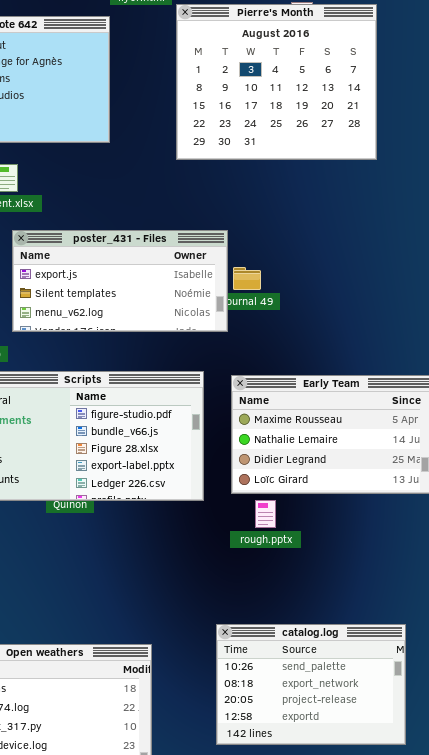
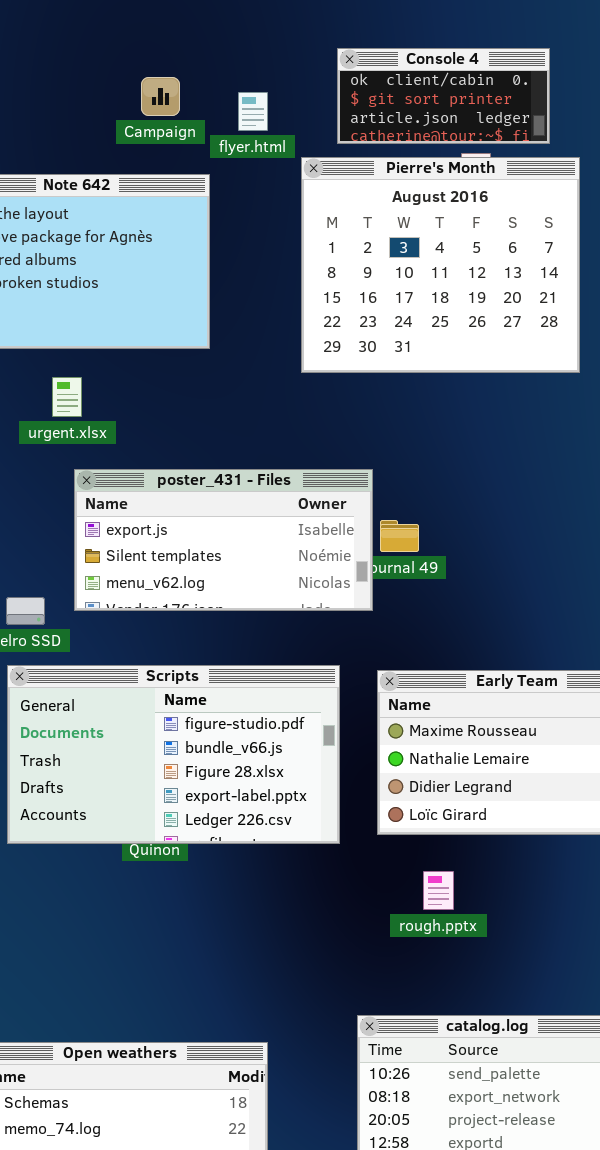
rough.pptx: [255,500,276,528] -> [423,871,454,910], moved

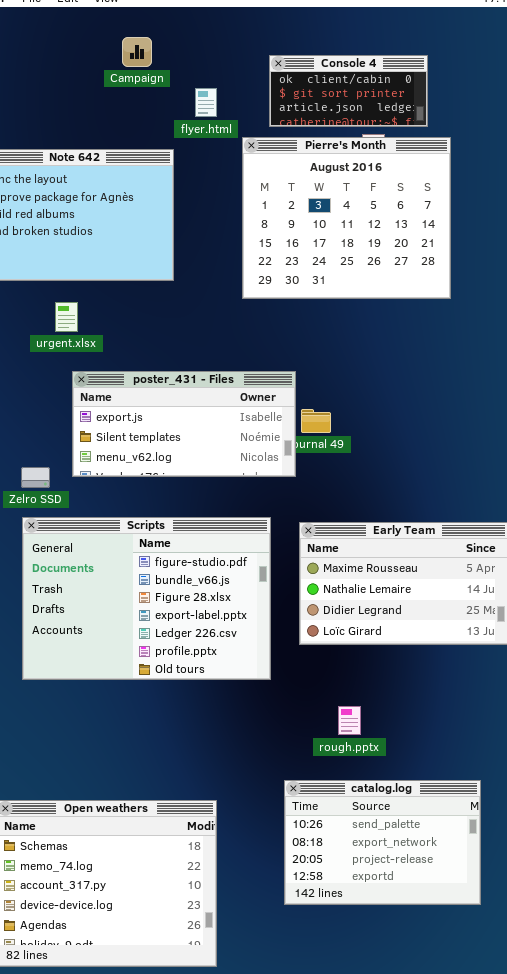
Campaign: [141,77,180,116] -> [122,37,152,67], moved
Scripts: [7,665,340,844] -> [22,517,271,680], resized
rough.pptx: [423,871,454,910] -> [338,706,361,735], moved

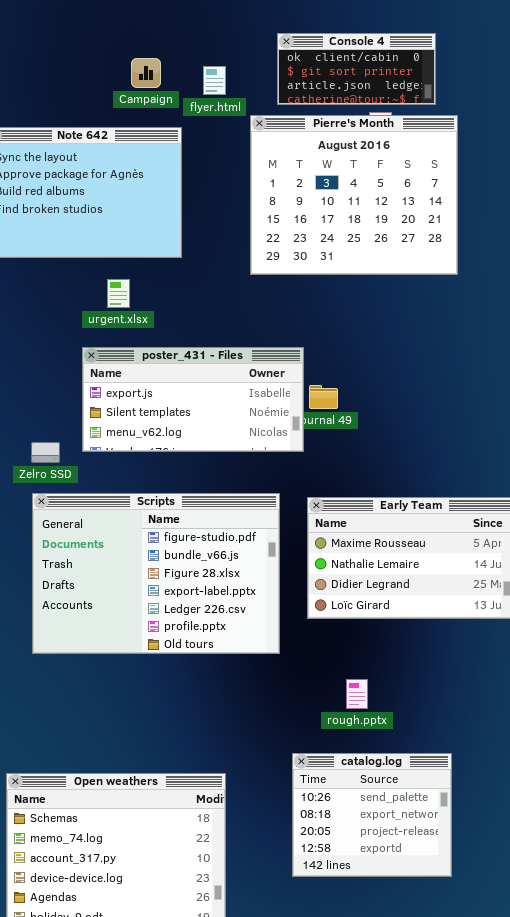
Campaign: [122,37,152,67] -> [131,58,161,88], moved
urgent.xlsx: [55,302,78,332] -> [107,279,130,308], moved
catalog.log: [284,780,481,905] -> [292,753,452,877], resized

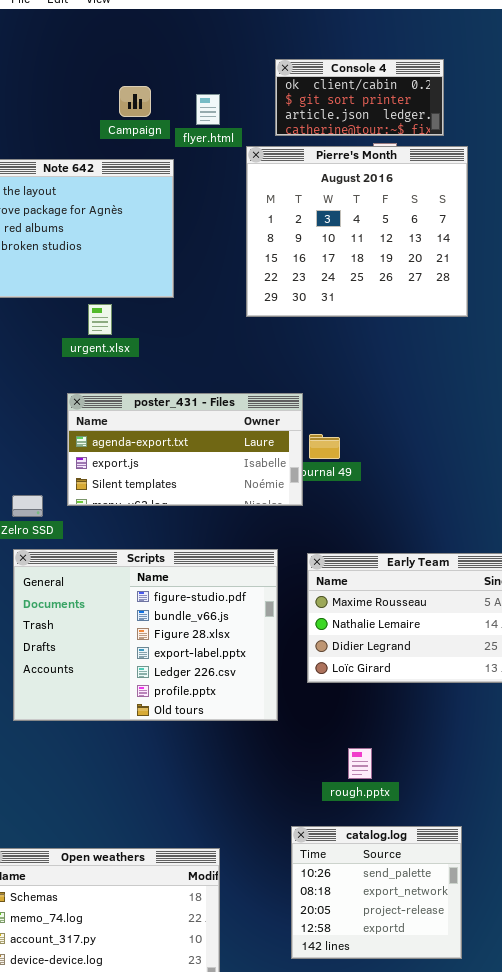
urgent.xlsx: [107,279,130,308] -> [88,304,112,335], moved
poster_431 - Files: [82,347,304,452] -> [67,393,303,506], scrolled up 1 row

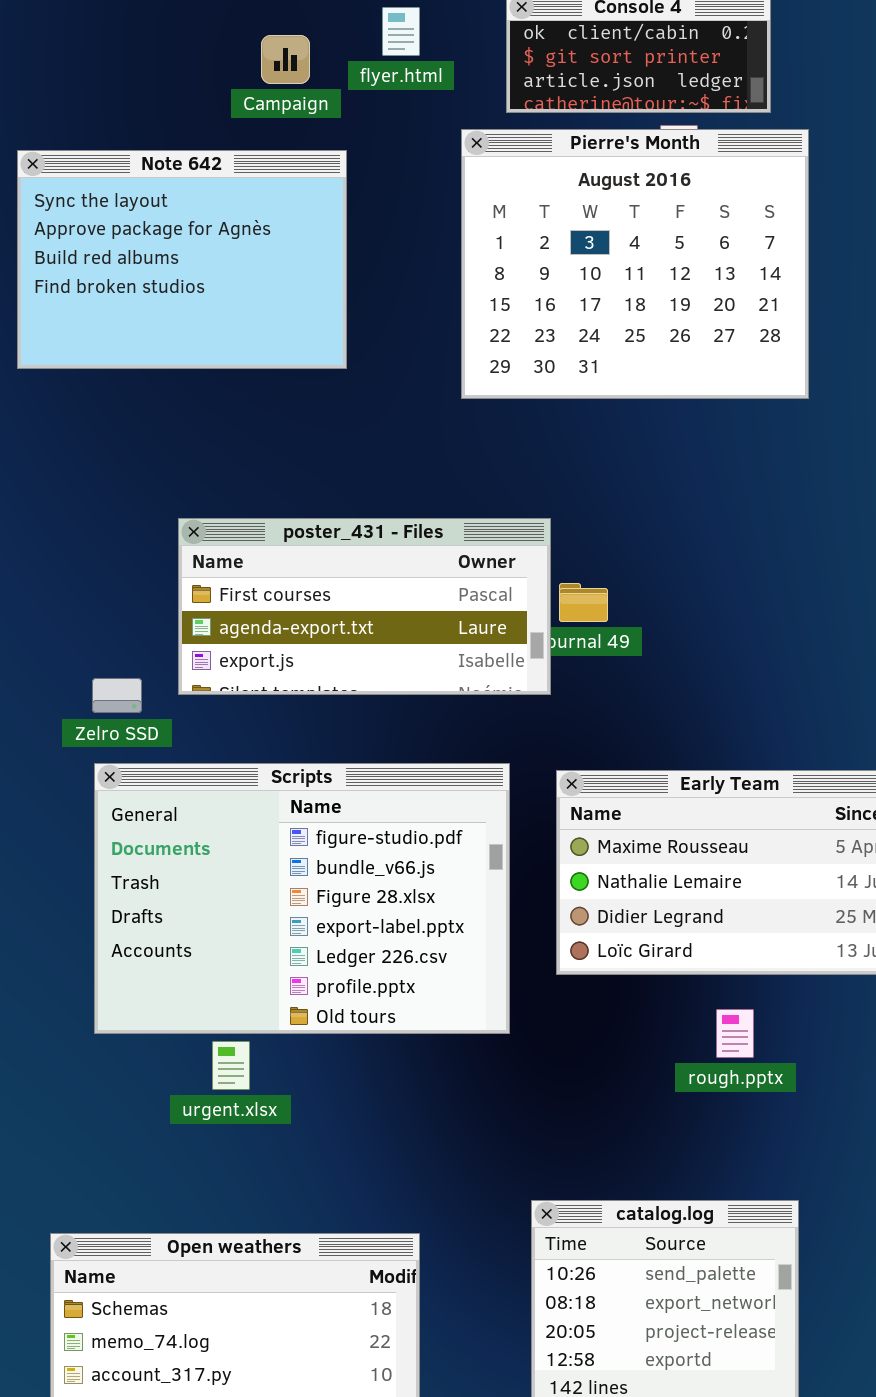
flyer.html: [196,94,220,125] -> [382,7,420,56], moved
urgent.xlsx: [88,304,112,335] -> [212,1041,250,1090], moved
poster_431 - Files: [67,393,303,506] -> [178,518,551,695], scrolled up 1 row
rough.pptx: [348,748,372,779] -> [716,1009,754,1058], moved

